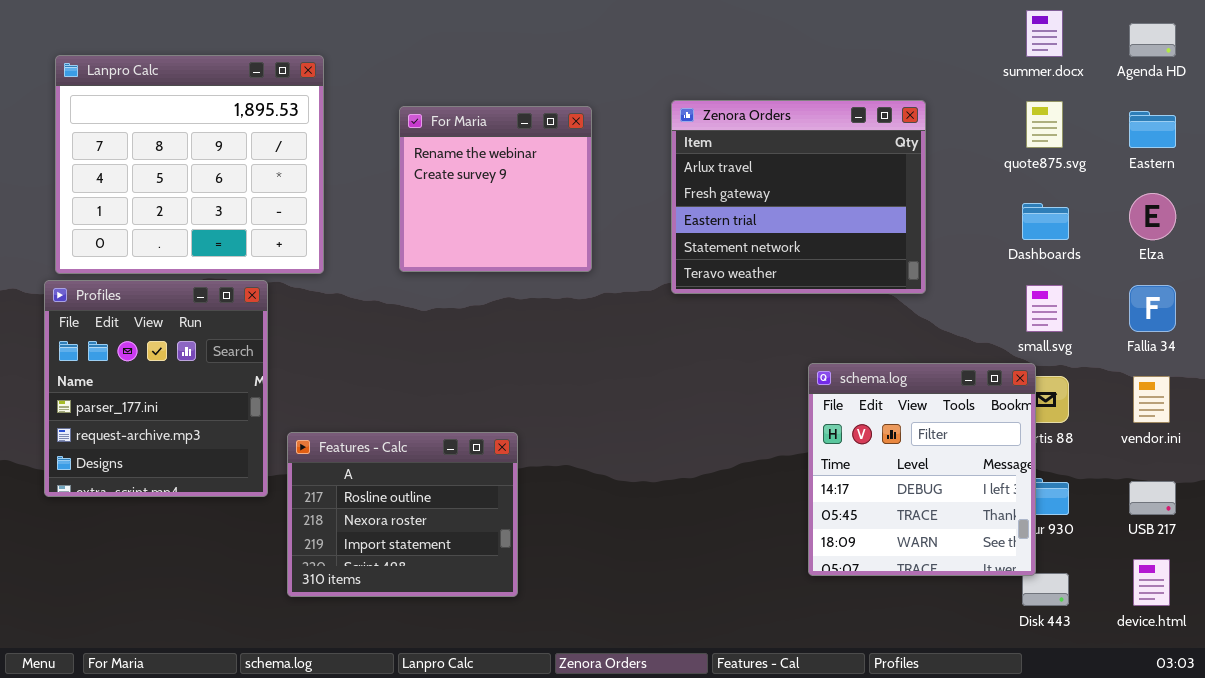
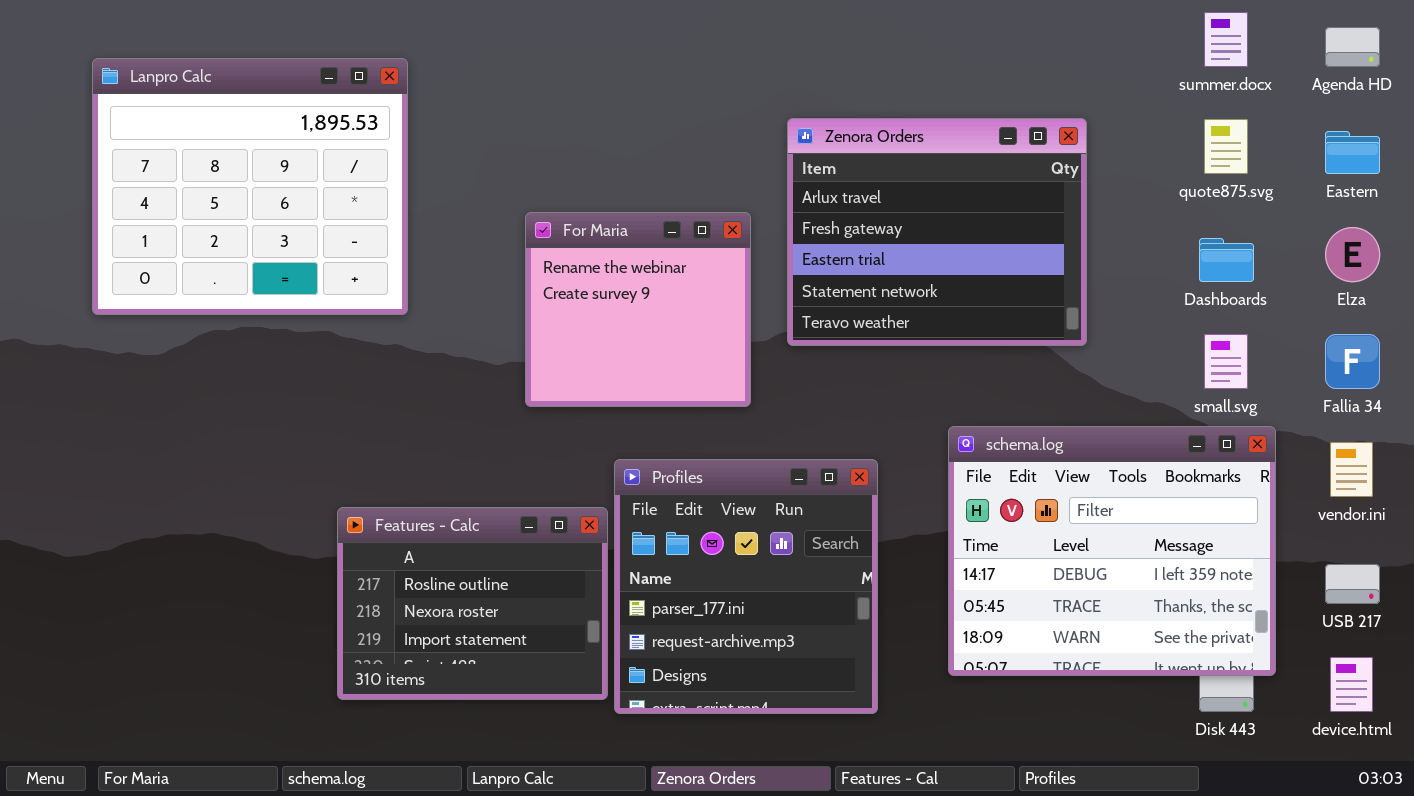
Lanpro Calc: [55,55,324,274] -> [92,58,408,315], moved
For Maria: [399,106,592,272] -> [525,212,751,407], moved
Profiles: [44,280,268,497] -> [614,459,878,714], moved
schema.log: [808,363,1036,576] -> [948,426,1276,676], resized

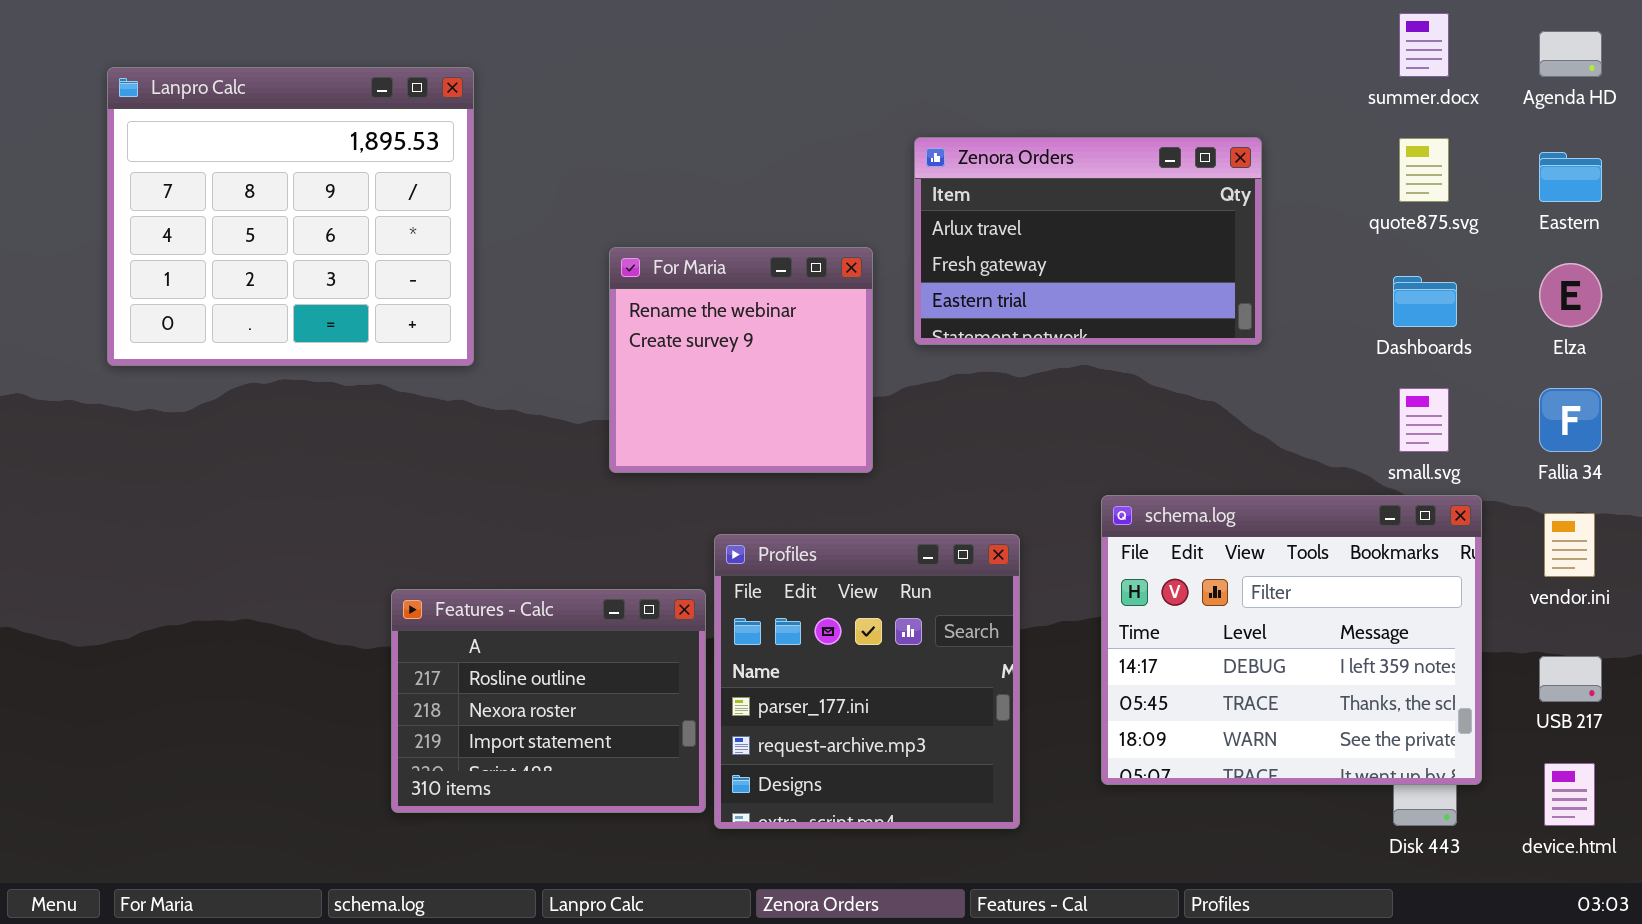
Zenora Orders: [787,118,1087,346] -> [914,137,1262,345], resized

